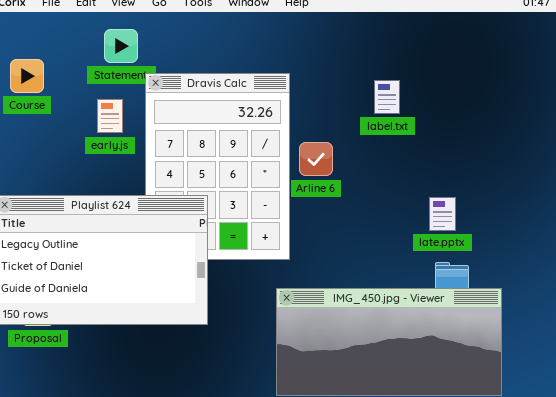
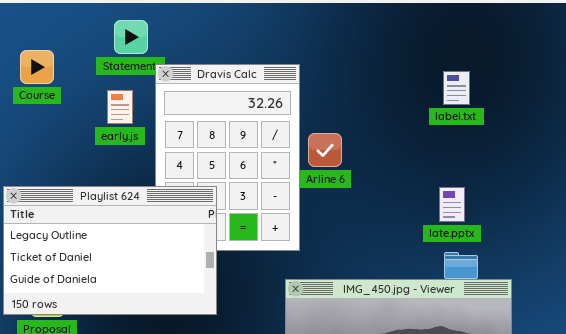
label.txt: [374,80,400,114] -> [443,71,470,105], moved

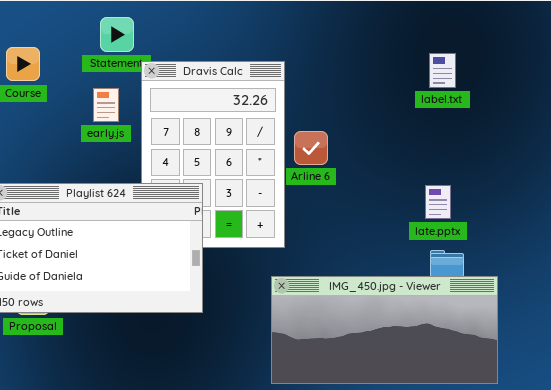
label.txt: [443,71,470,105] -> [429,53,456,88], moved

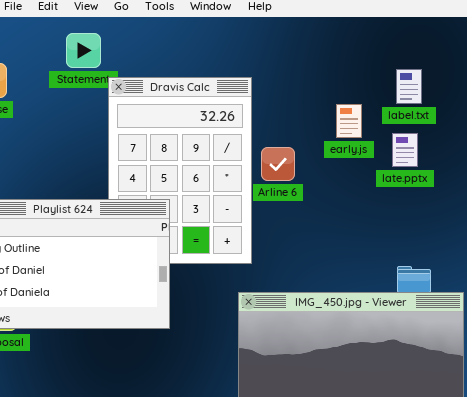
early.js: [93,88,119,122] -> [336,104,362,138], moved
late.pptx: [425,185,451,219] -> [392,133,418,167], moved

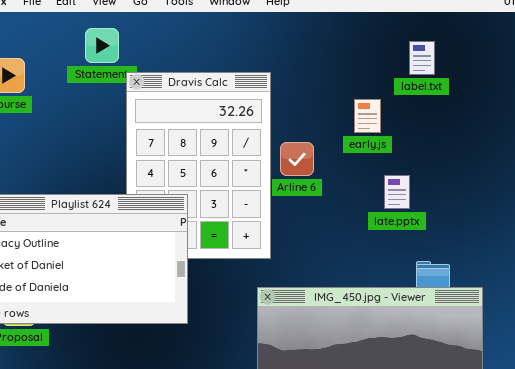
label.txt: [396,69,422,104] -> [409,41,435,75], moved
late.pptx: [392,133,418,167] -> [384,175,410,209], moved

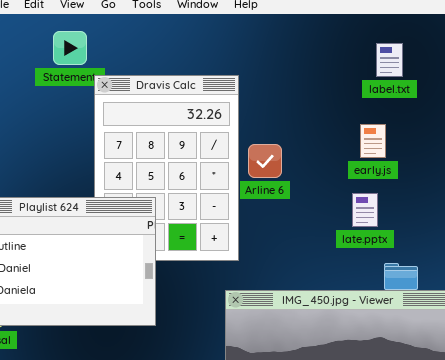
early.js: [354,99,381,133] -> [360,124,386,158], moved
late.pptx: [384,175,410,209] -> [352,193,378,227], moved

